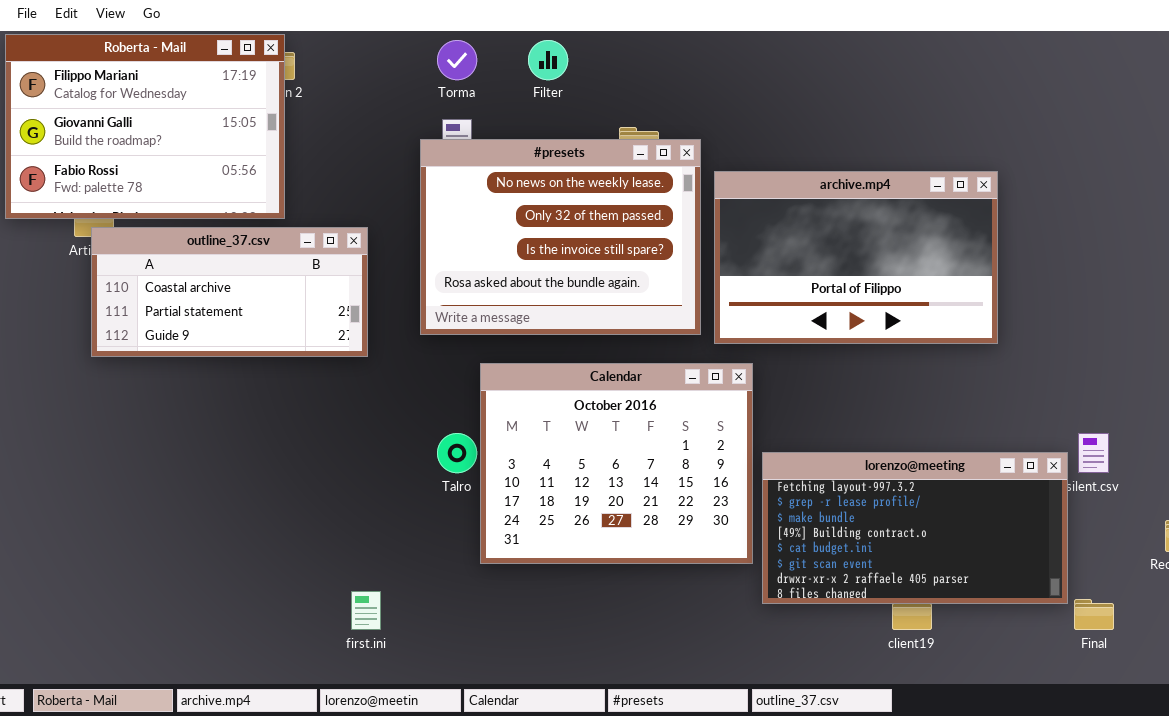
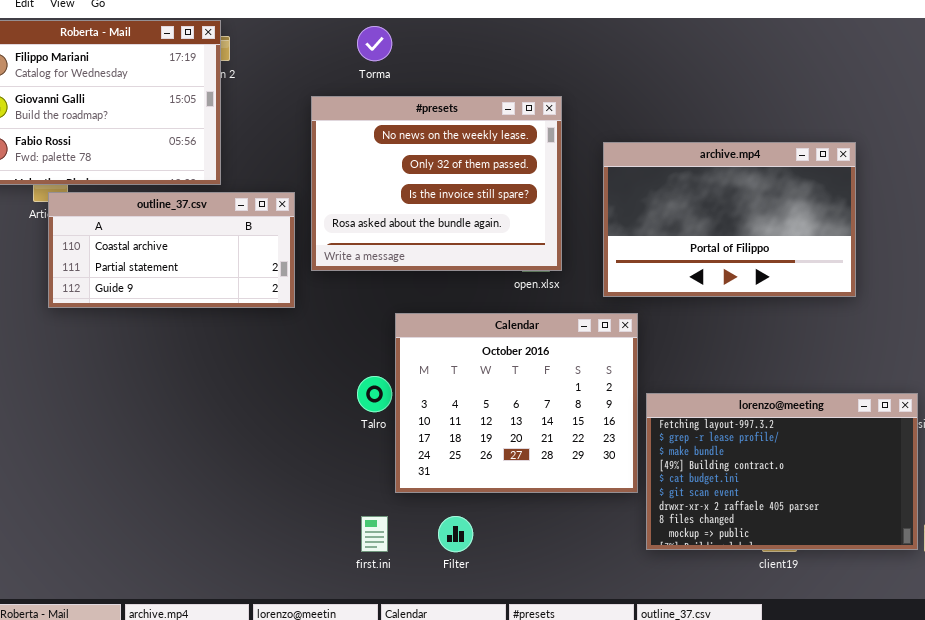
Filter: [528,40,568,80] -> [438,516,473,552], moved
#presets: [420,139,701,335] -> [311,96,562,271], moved
lorenzo@meeting: [762,452,1068,604] -> [646,393,918,550], resized
first.ini: [351,591,381,630] -> [361,516,388,552], moved

